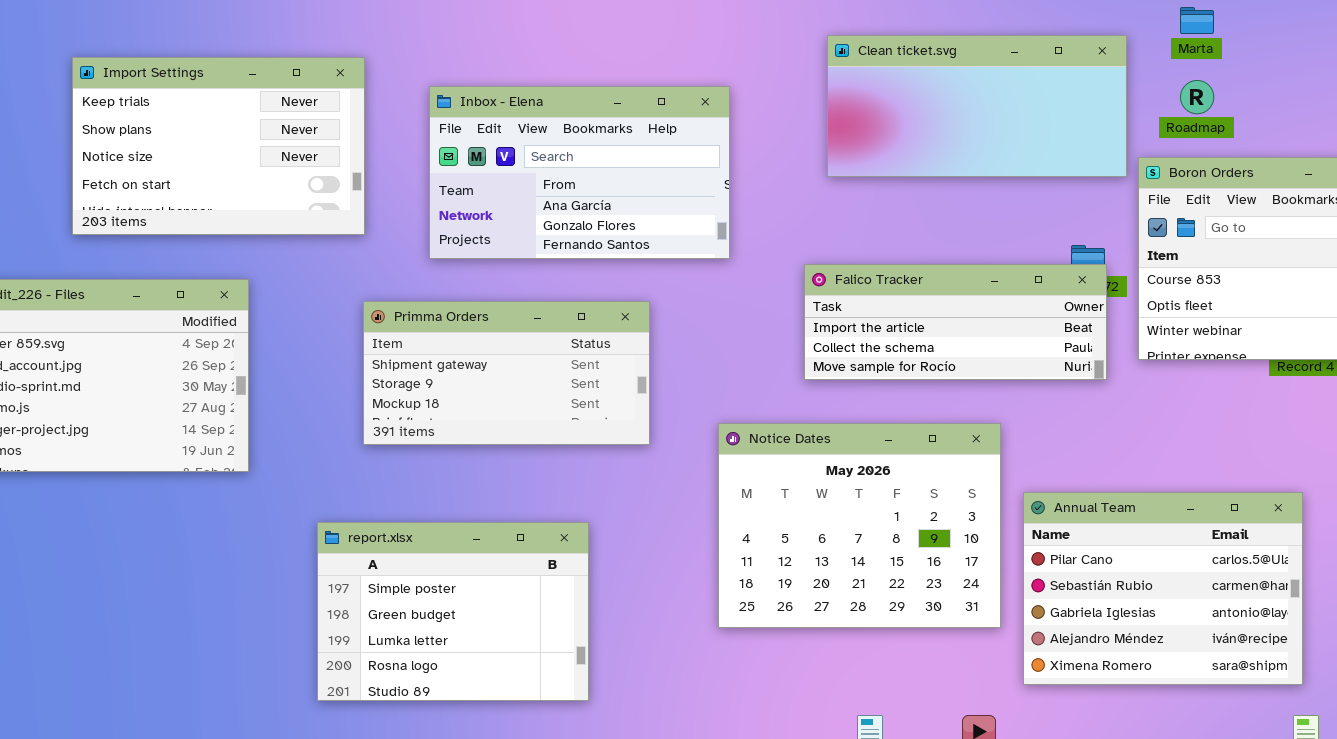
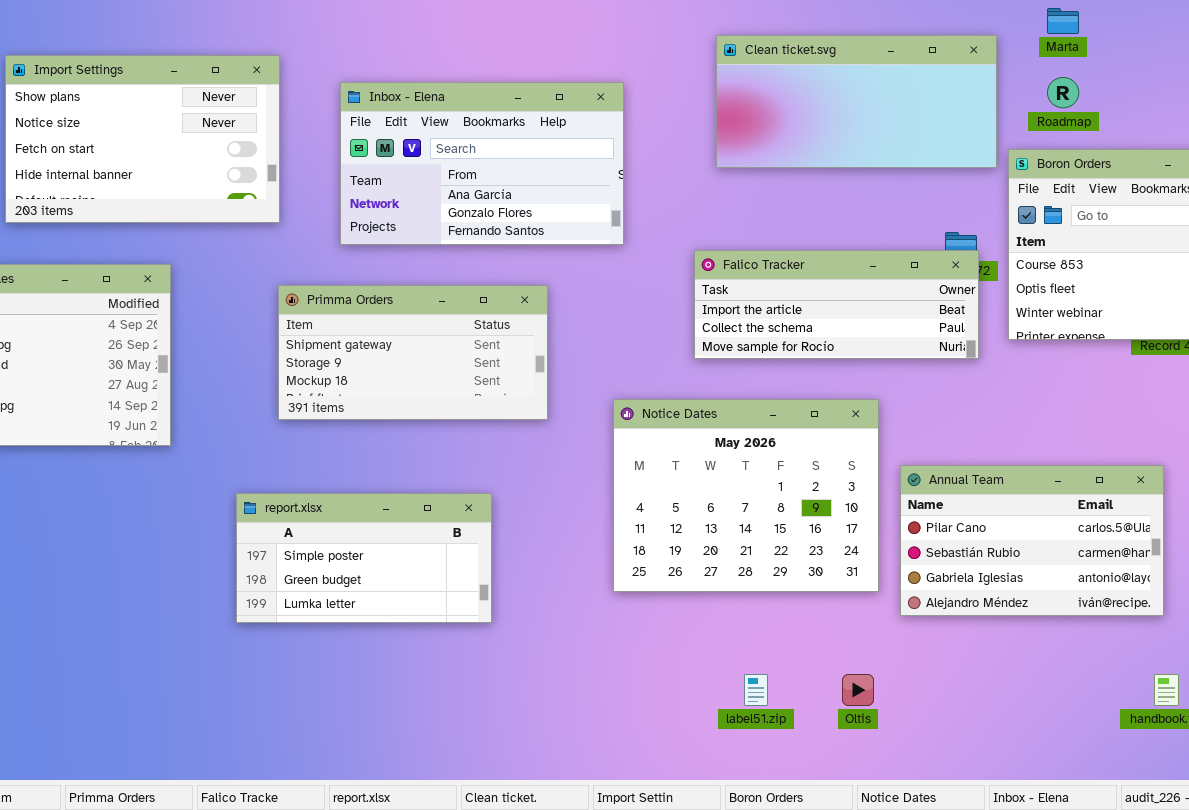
Import Settings: [72,57,365,235] -> [5,55,280,223], scrolled down 1 row
Annual Team: [1023,492,1303,685] -> [900,465,1164,616], resized
report.xlsx: [317,522,589,701] -> [236,493,492,623], resized

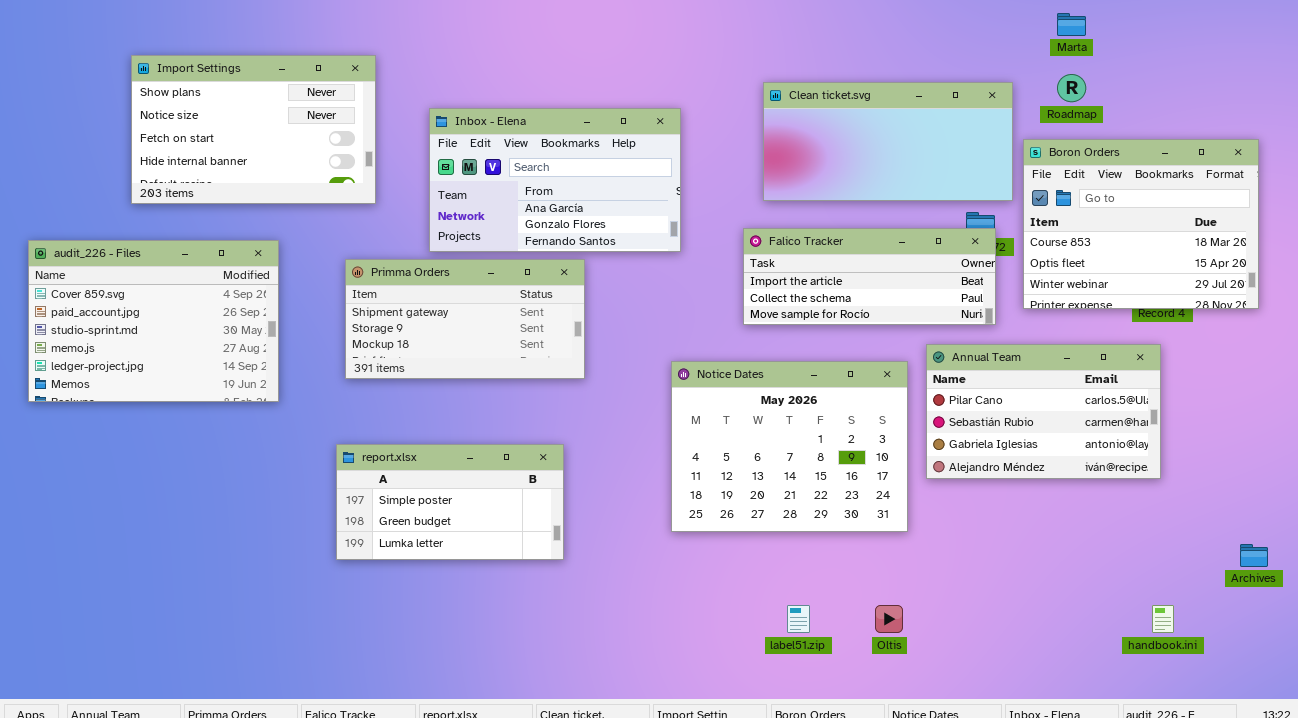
Clean ticket.svg: [716,35,997,168] -> [763,82,1013,201], moved
Inbox - Elena: [340,82,624,245] -> [429,108,681,252], moved
Primma Orders: [278,285,548,420] -> [345,259,585,379], moved
Annual Team: [900,465,1164,616] -> [926,344,1161,479], moved

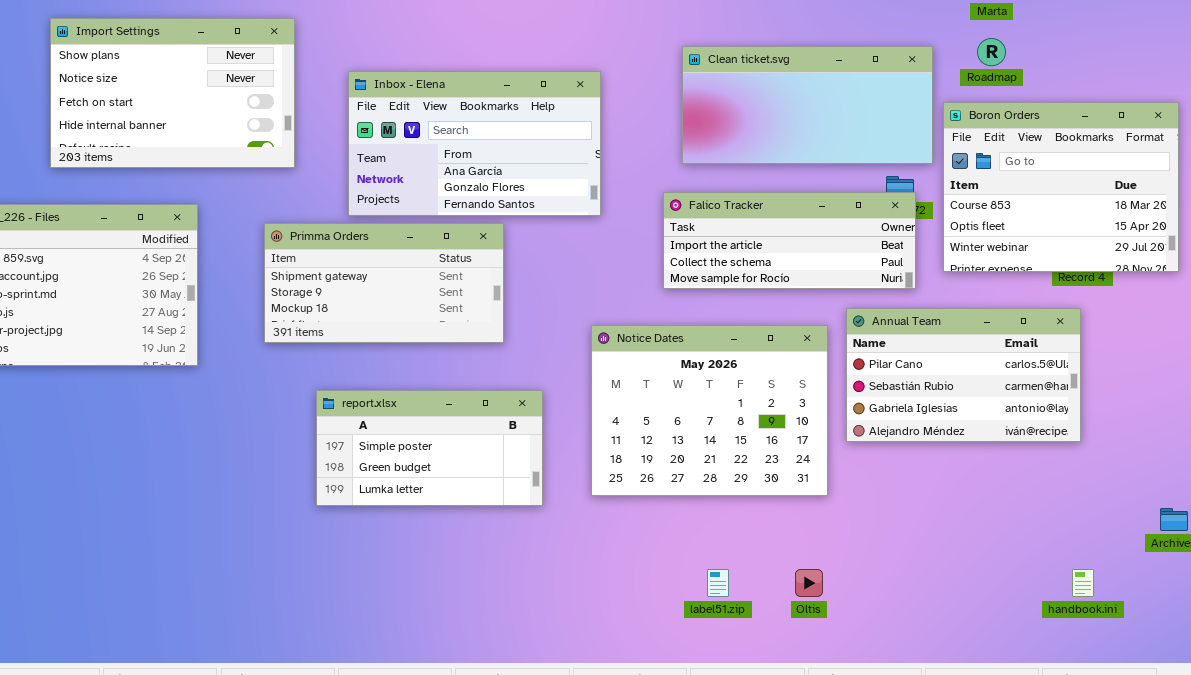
report.xlsx: [336,444,564,560] -> [316,390,543,506], moved

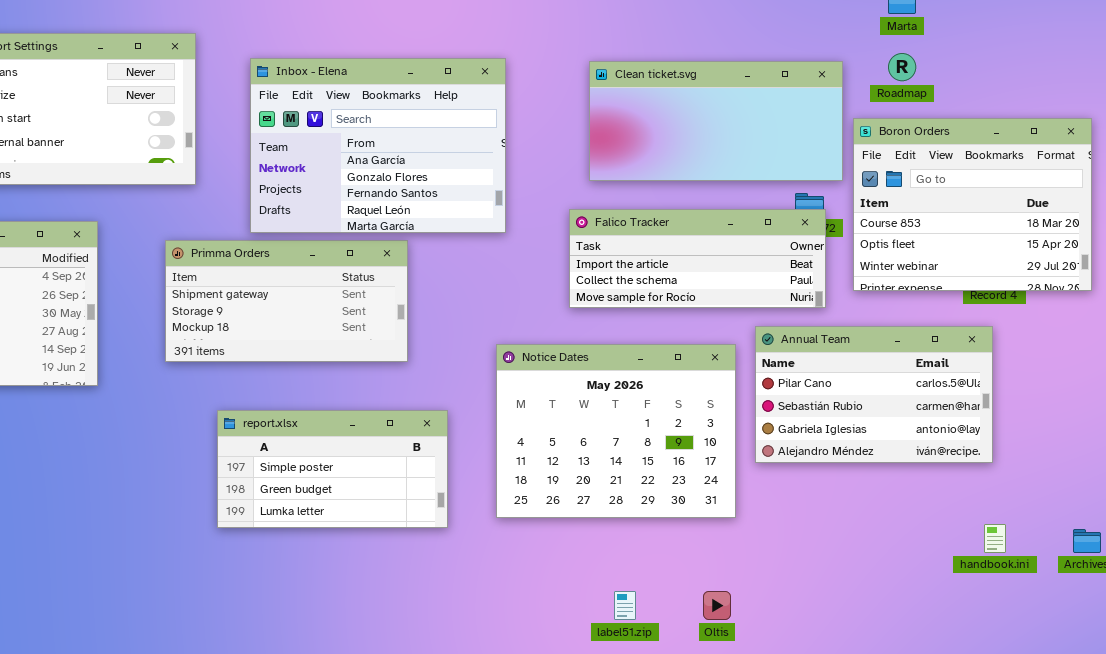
Inbox - Elena: [348,71,601,216] -> [250,58,506,233], resized
handbook.ini: [1072,569,1094,597] -> [984,524,1006,553], moved

